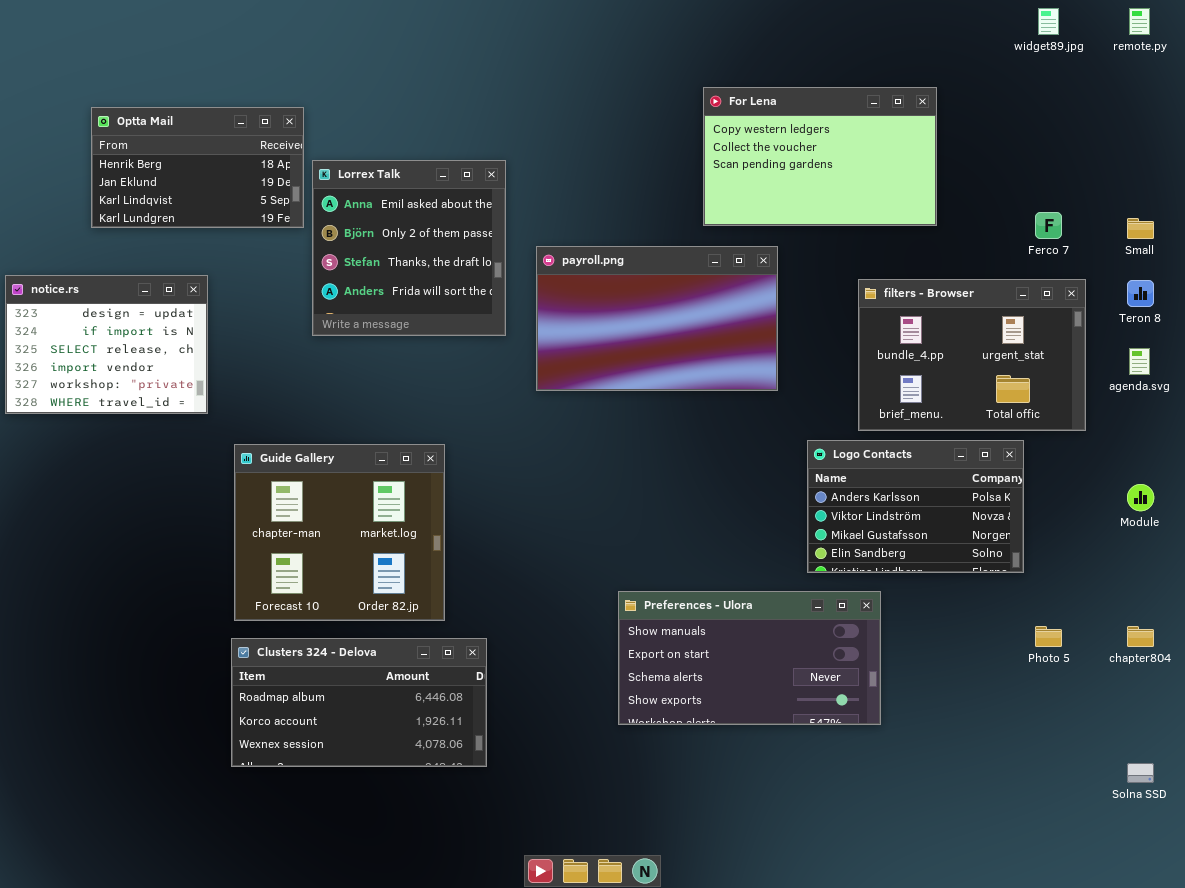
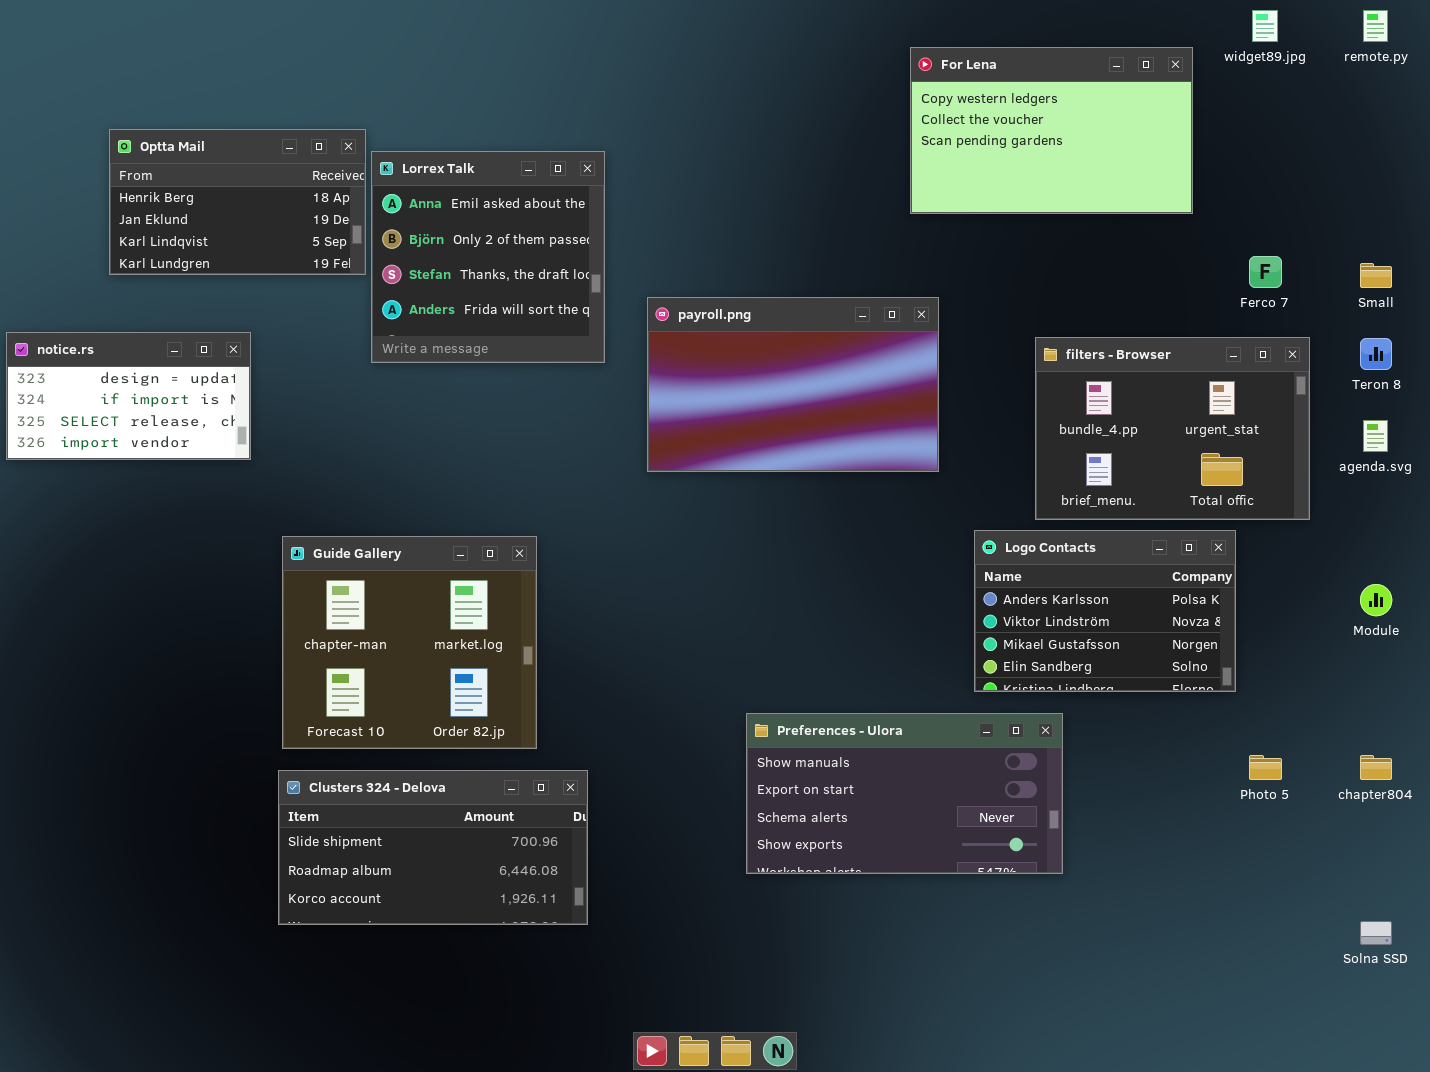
For Lena: [703,87,937,226] -> [910,47,1193,214], moved
Lorrex Talk: [312,160,506,336] -> [371,151,605,363], moved
notice.rs: [5,275,208,414] -> [6,332,251,460], resized
Clusters 324 - Delova: [231,638,487,767] -> [278,770,588,925], scrolled up 1 row

